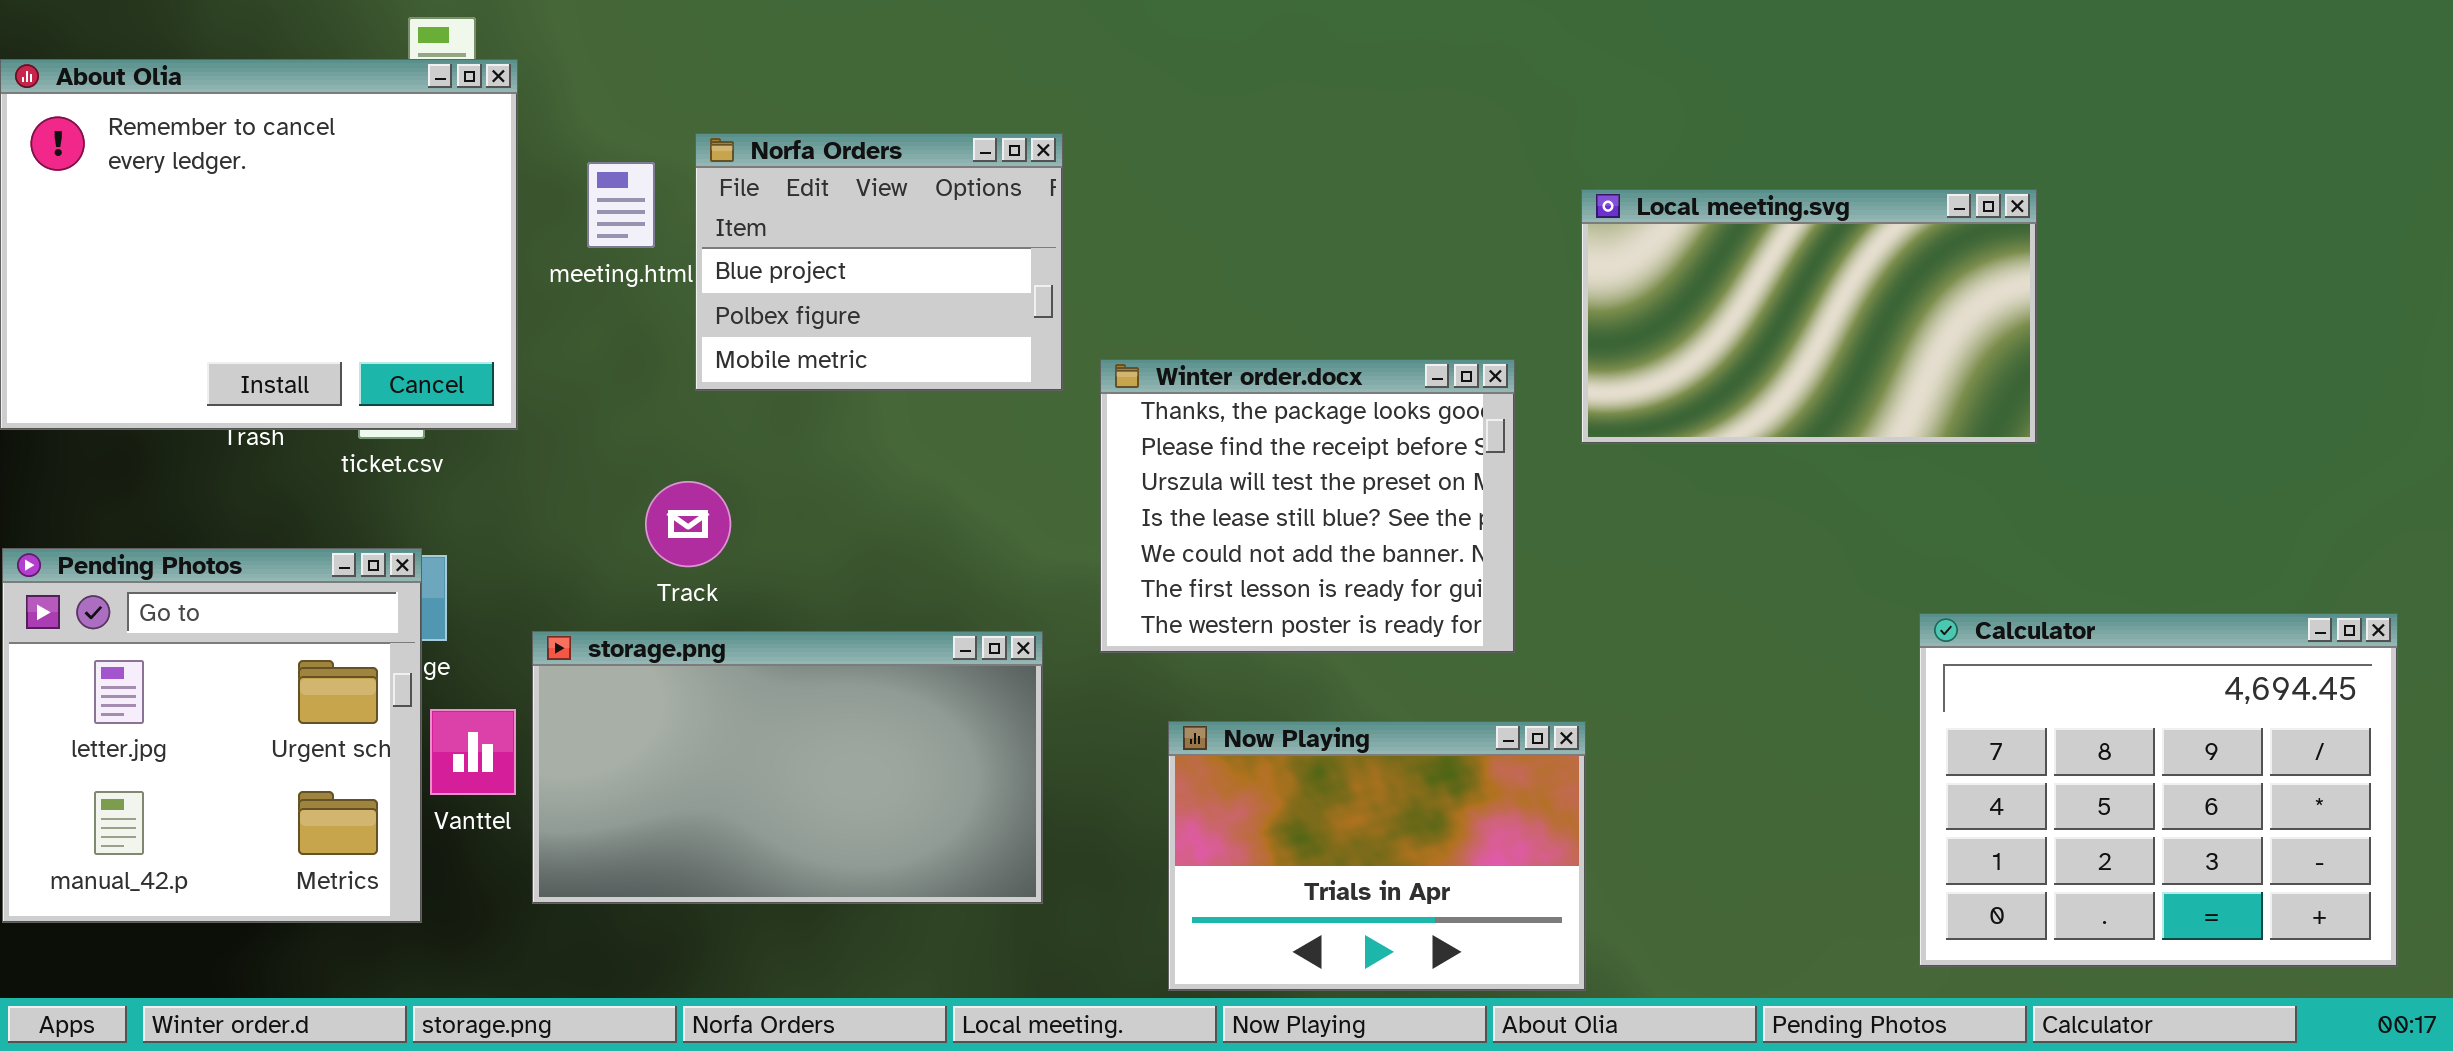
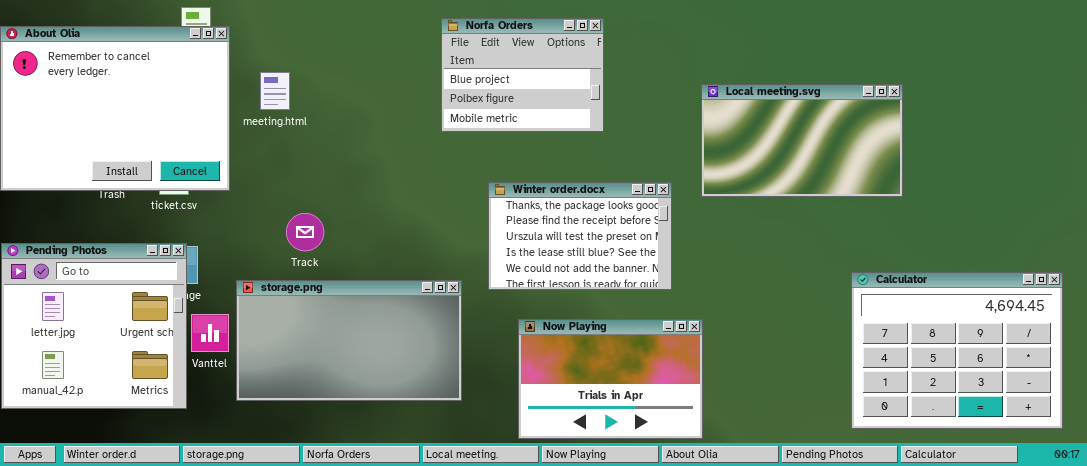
Norfa Orders: [695,133,1063,391] -> [441,18,604,132], moved
Winter order.docx: [1100,359,1515,653] -> [488,182,672,290], resized

